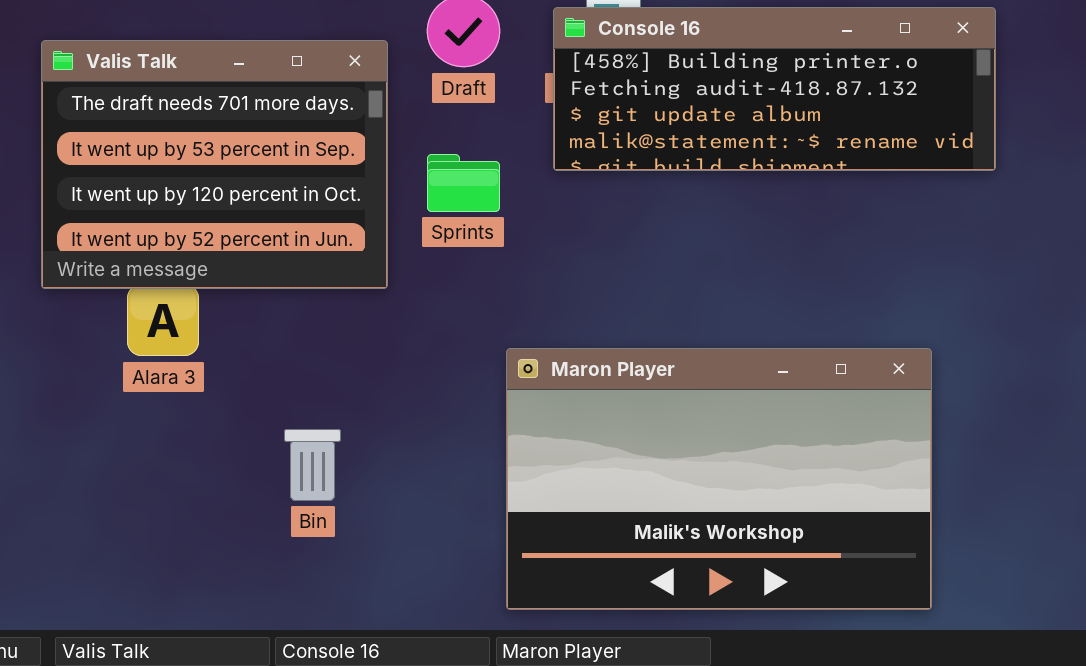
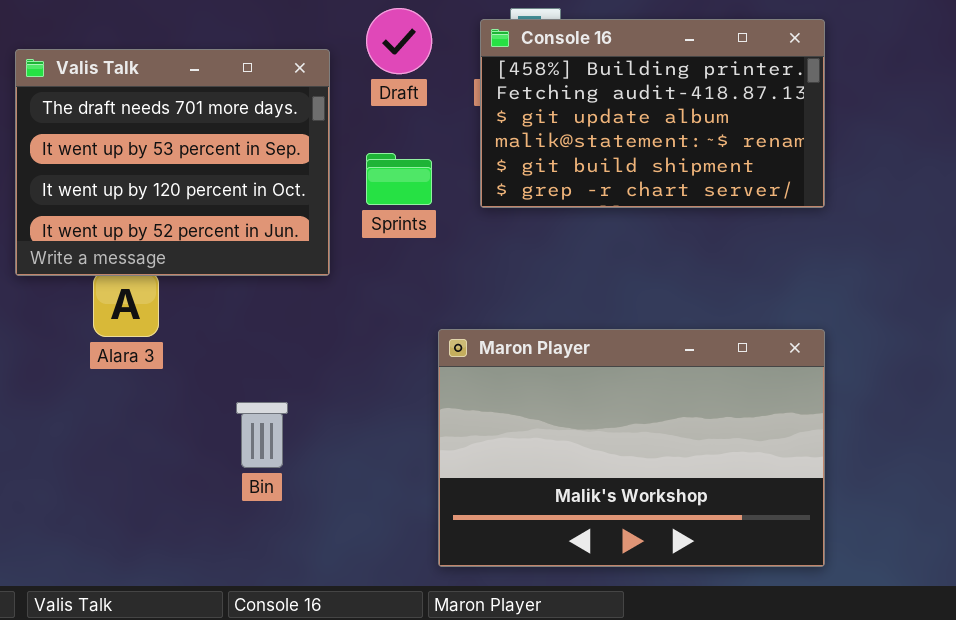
Console 16: [553,7,996,171] -> [480,19,825,208], resized

